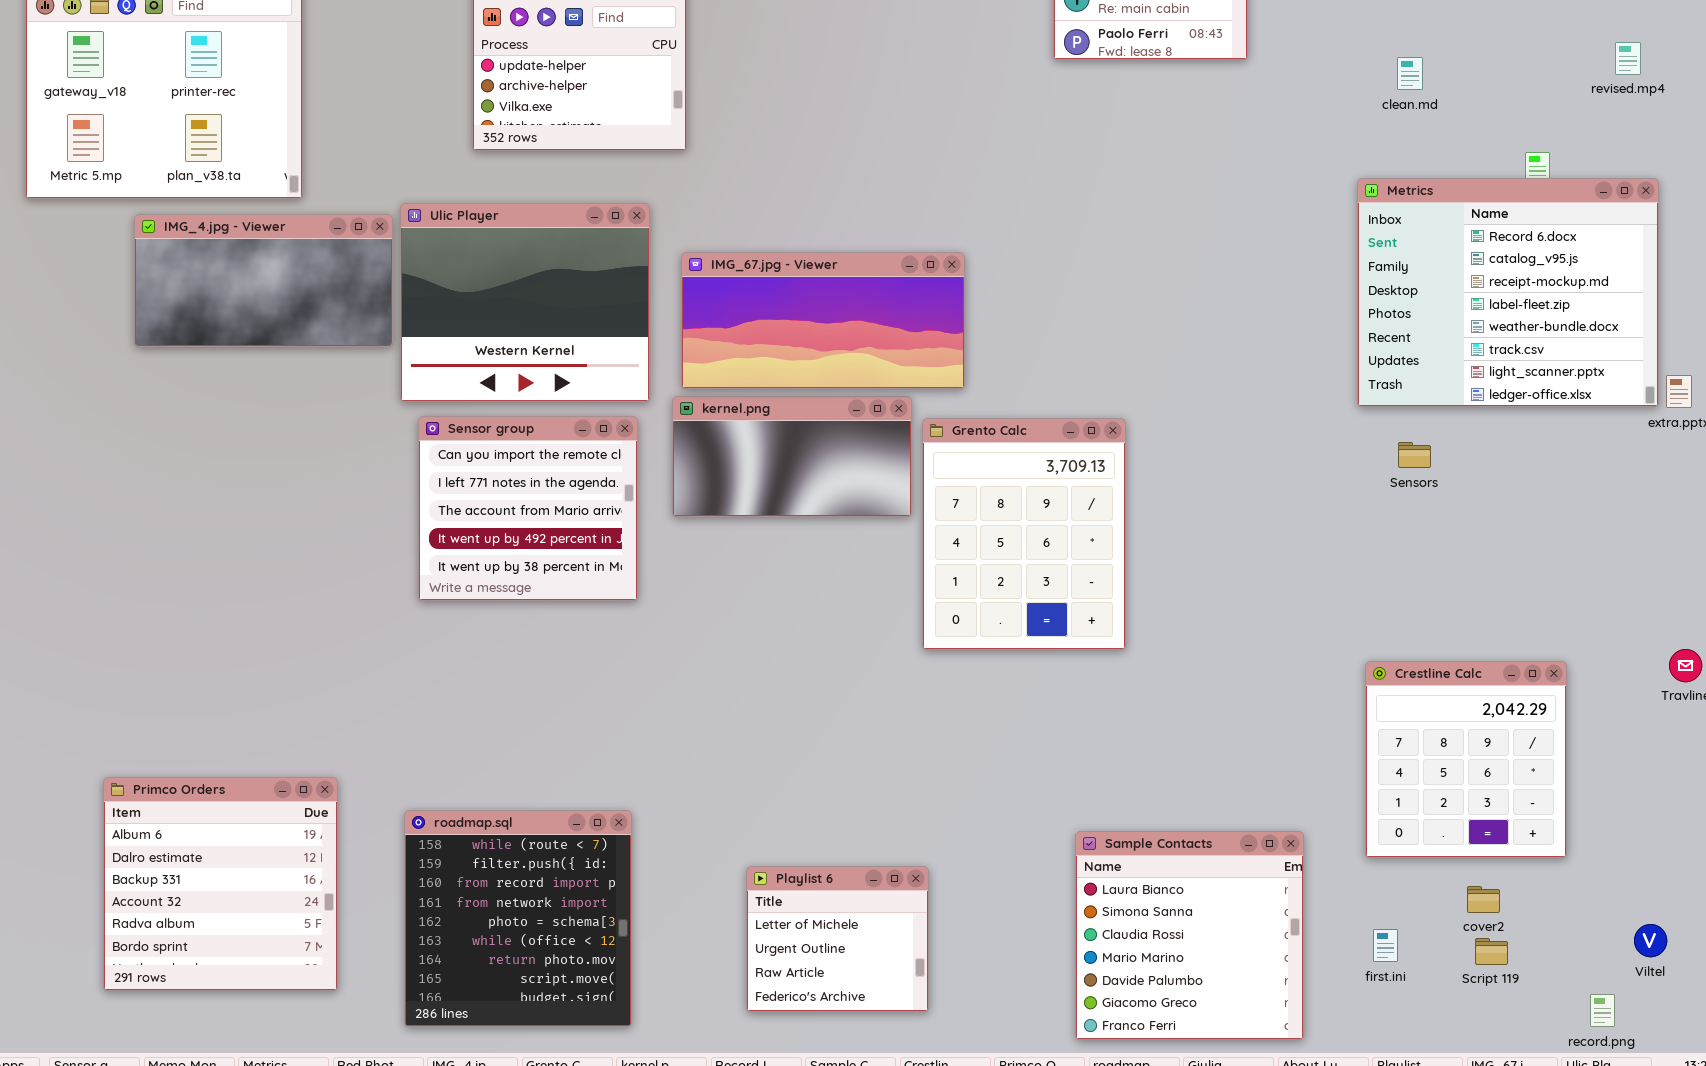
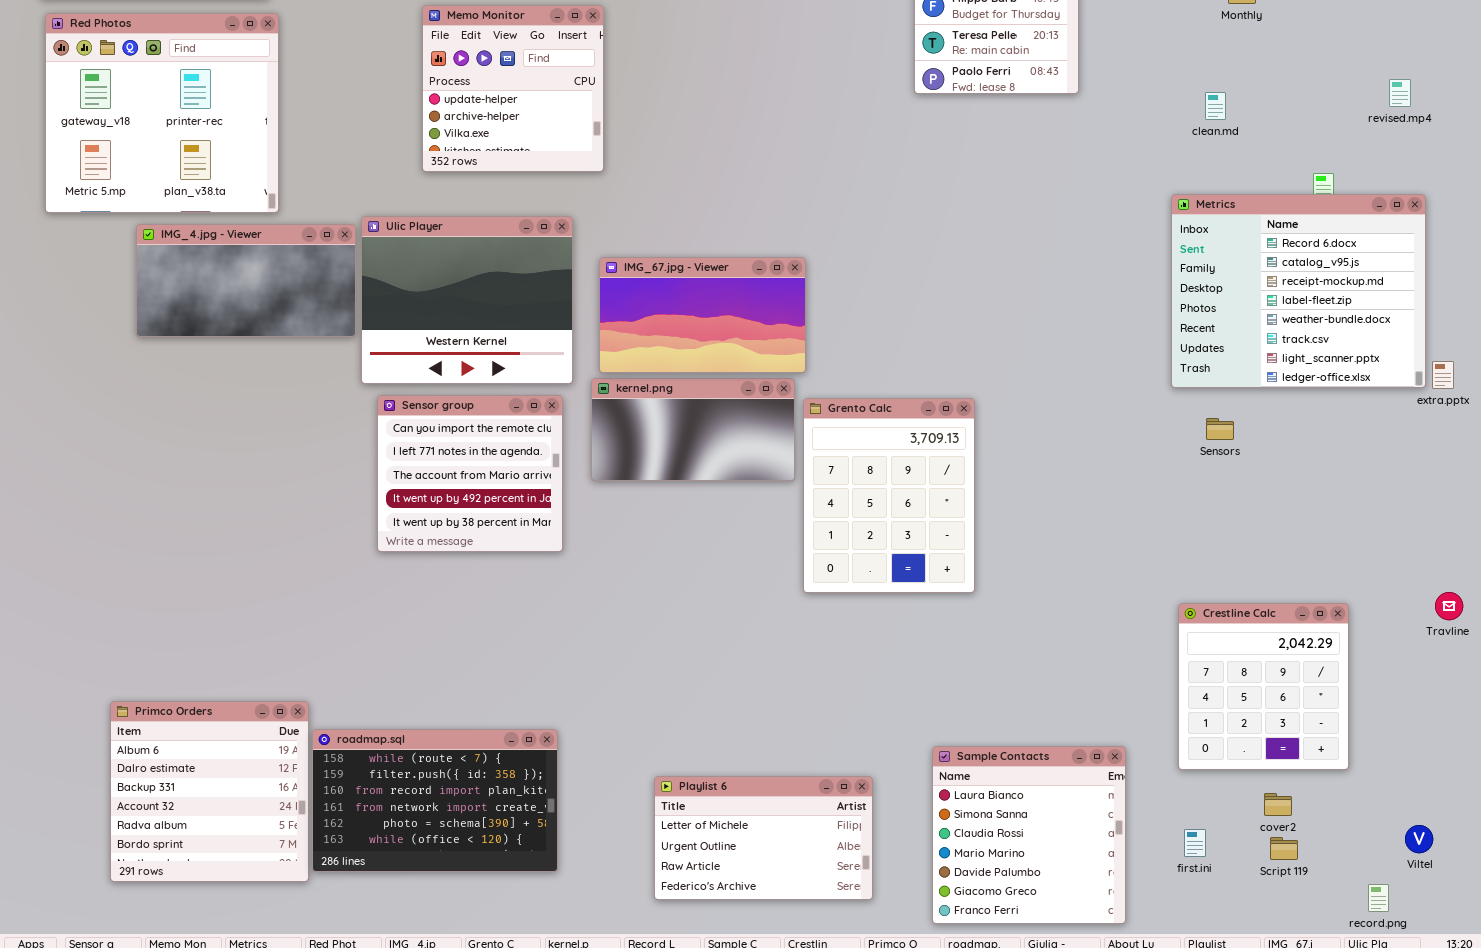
IMG_67.jpg - Viewer: [681,252,965,389] -> [599,257,806,373], resized
roadmap.sql: [404,810,632,1027] -> [312,729,558,872], resized
Playlist 6: [746,866,929,1012] -> [654,776,873,900], resized

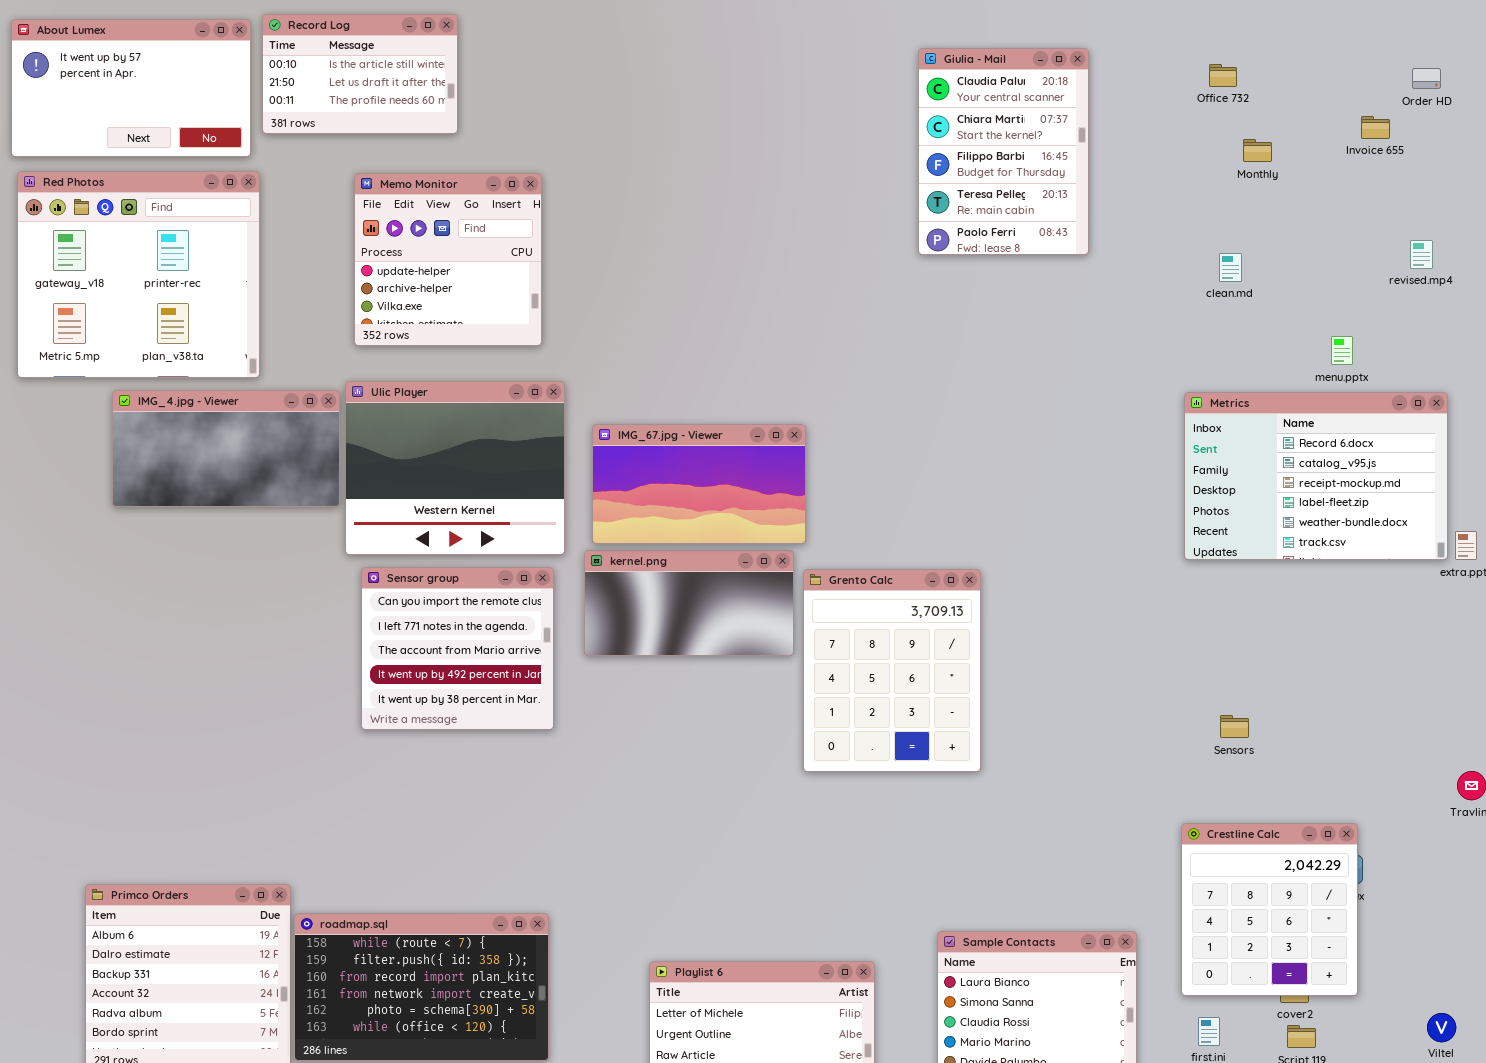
Memo Monitor: [422,5,604,172] -> [354,173,542,346], moved
Metrics: [1171,194,1426,388] -> [1184,392,1448,560], resized
Sensors: [1206,418,1234,440] -> [1220,715,1249,738], moved
Crestline Calc: [1178,603,1349,770] -> [1181,823,1358,996], moved

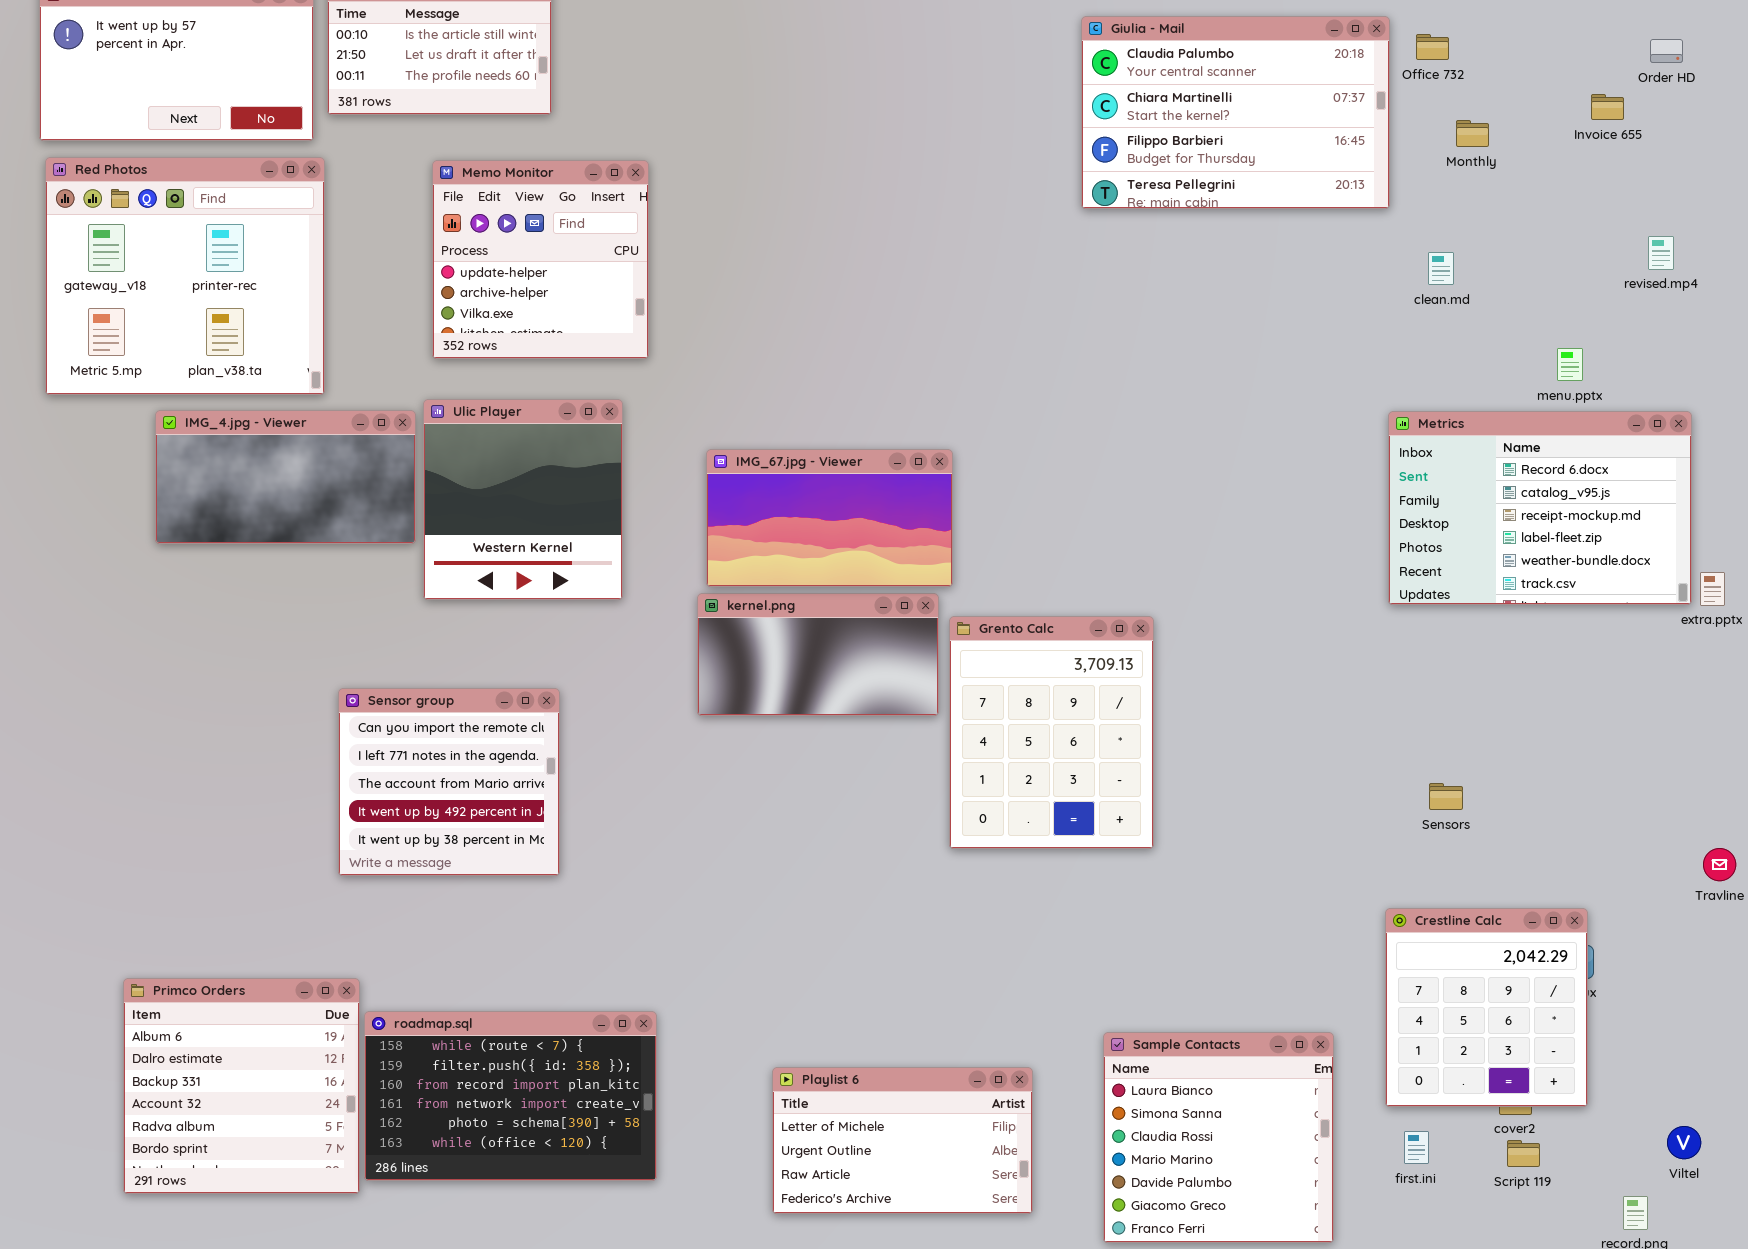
Giulia - Mail: [918,48,1089,255] -> [1081,16,1390,209], resized
Ulic Player: [345,381,565,555] -> [423,399,623,600], resized
Sensor group: [361,567,554,730] -> [338,688,560,876], moved

